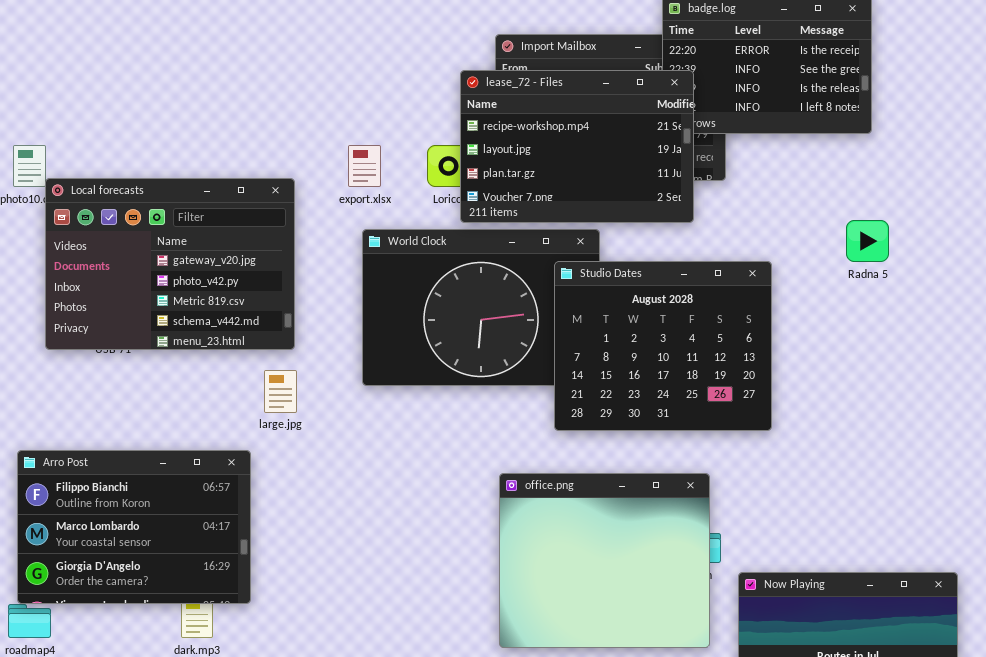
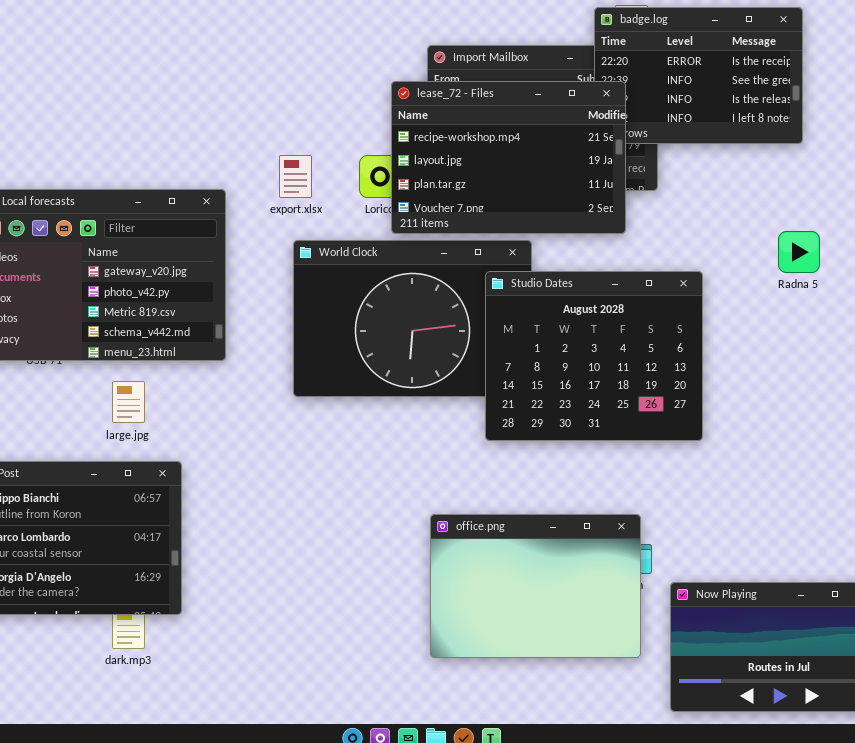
large.jpg: [264,370,297,413] -> [112,381,145,423], moved
office.png: [499,473,710,648] -> [430,514,641,658], resized

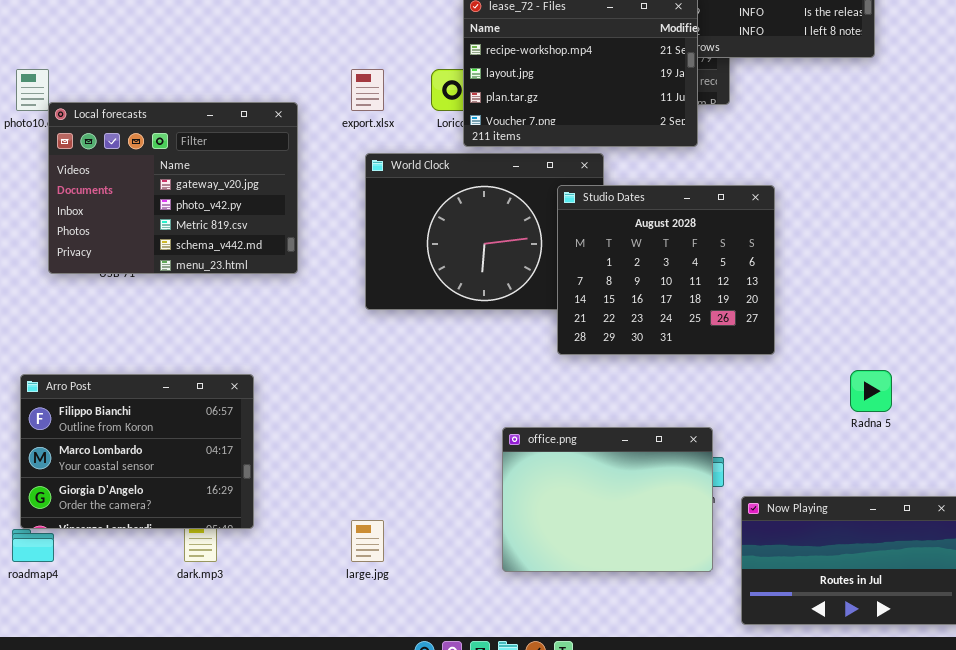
Radna 5: [778,231,820,273] -> [850,370,892,412], moved
large.jpg: [112,381,145,423] -> [351,520,384,562], moved

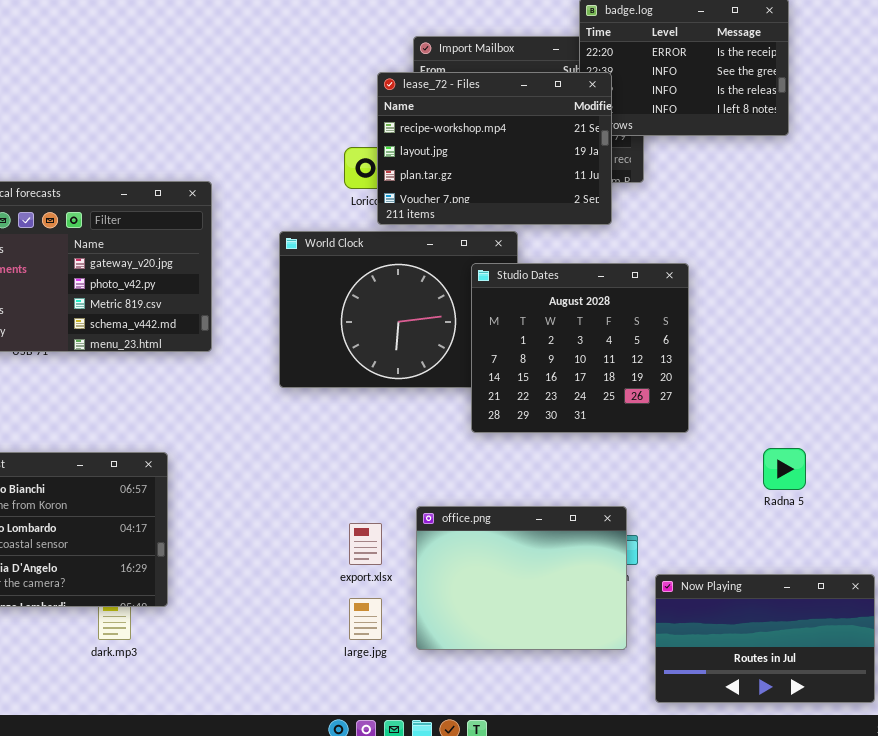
export.xlsx: [351,69,384,111] -> [349,523,382,565], moved
large.jpg: [351,520,384,562] -> [349,598,382,640], moved

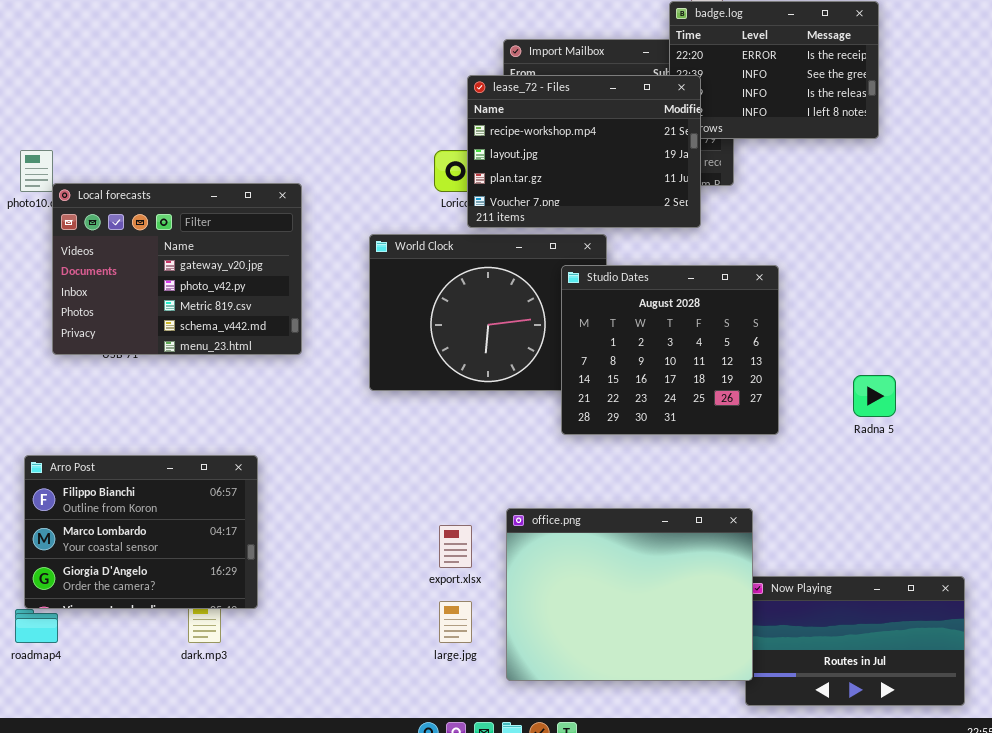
Radna 5: [763,448,806,490] -> [853,375,896,417], moved
office.png: [416,506,627,650] -> [506,508,753,681], resized

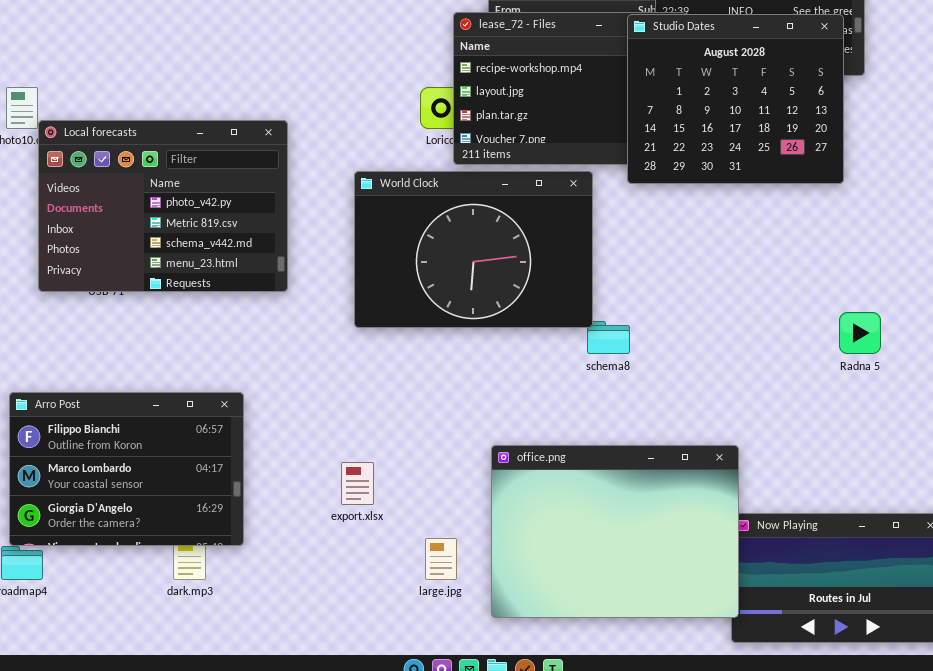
Local forecasts: [52,183,302,355] -> [38,120,288,292], scrolled down 1 row
Studio Dates: [561,265,779,435] -> [627,14,844,184], moved
export.xlsx: [439,525,472,568] -> [341,462,374,505], moved

